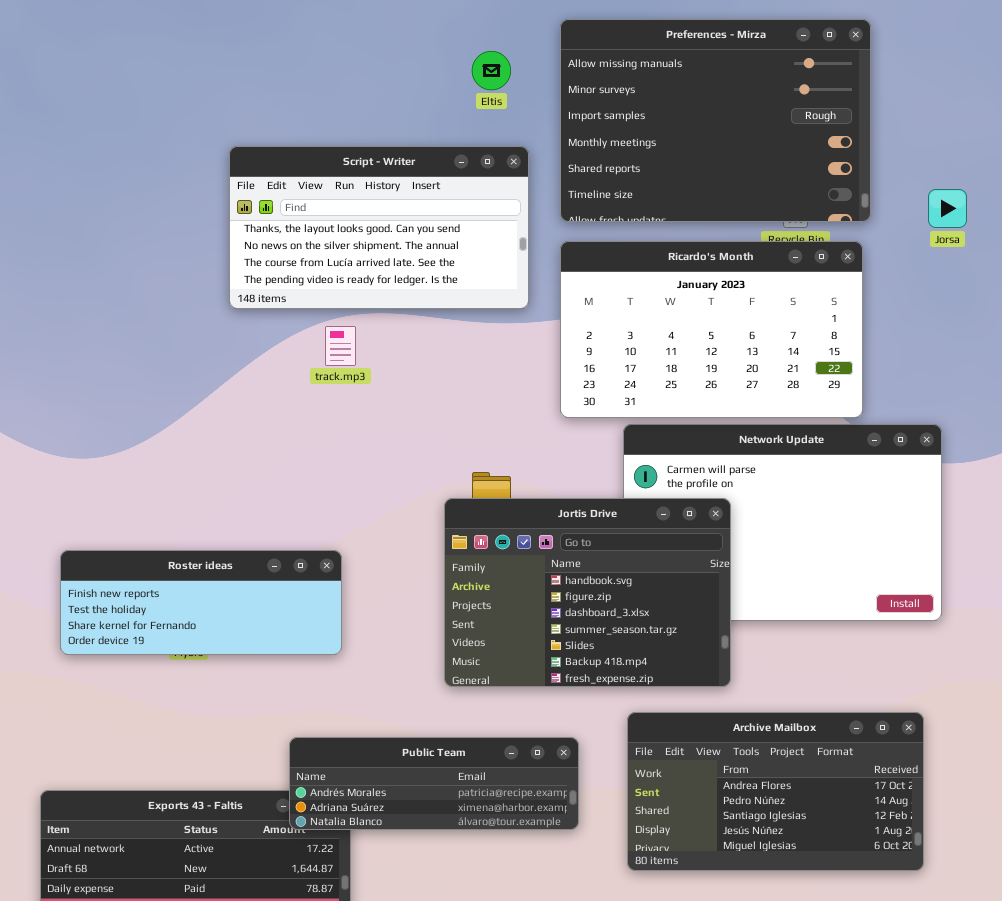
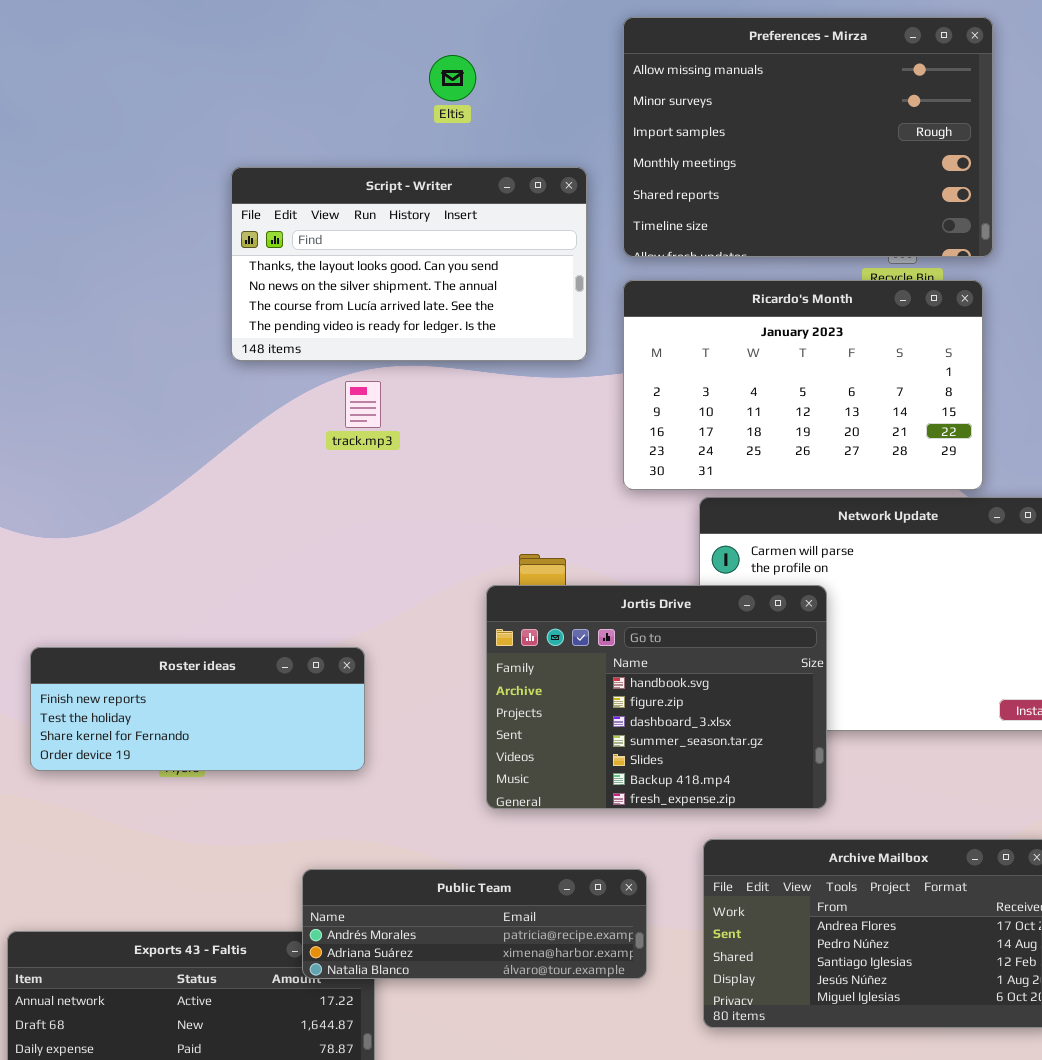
Eltis: [472,51,511,90] -> [429,55,476,101], moved

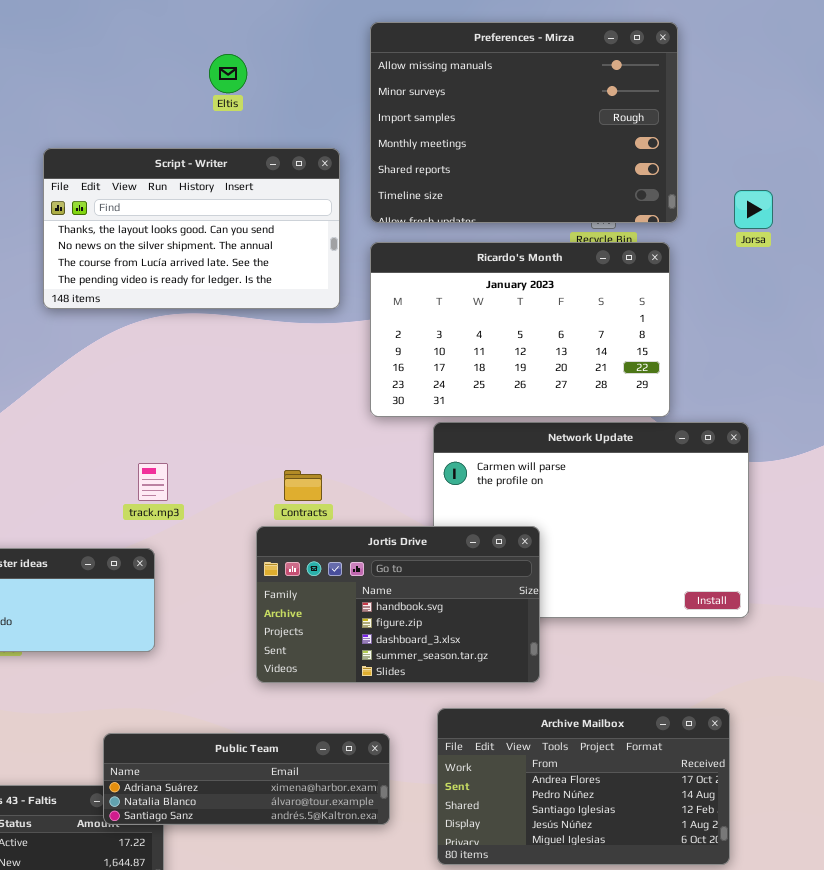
track.mp3: [345,381,381,428] -> [138,463,168,501], moved
Jortis Drive: [486,585,827,809] -> [256,526,540,683], resized
Public Team: [302,869,647,979] -> [103,733,390,825], scrolled down 1 row

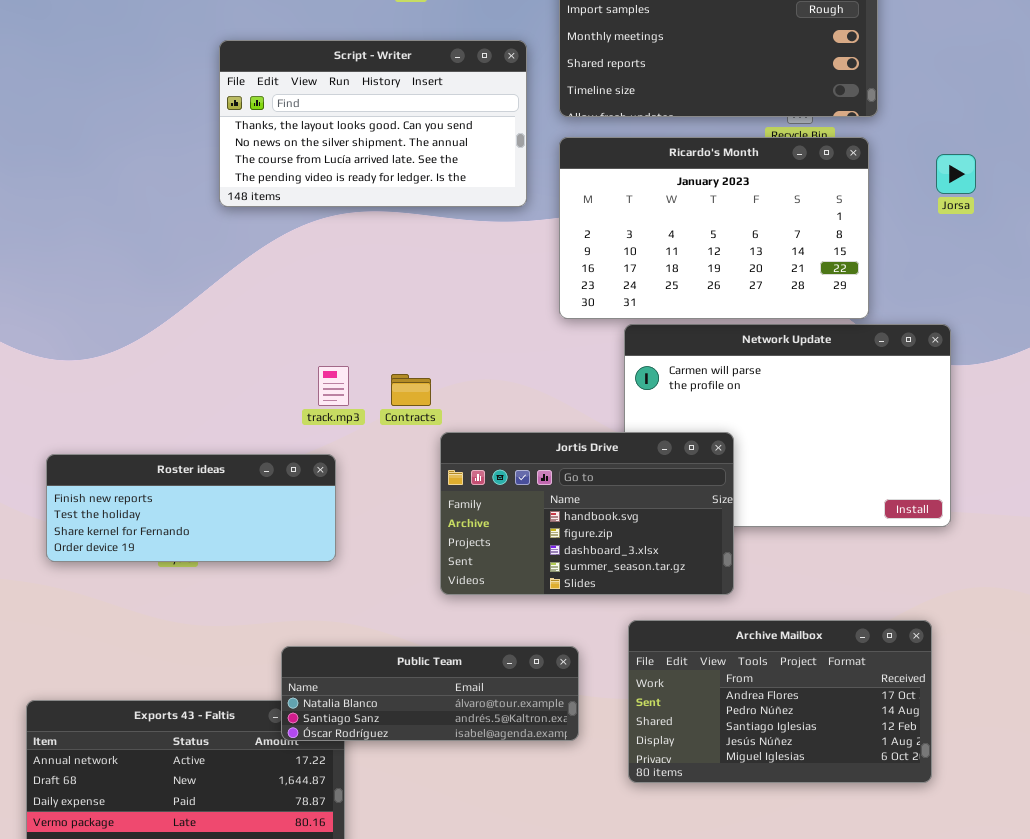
Jorsa: [734,190,773,229] -> [936,154,976,194], moved
Contracts: [284,470,322,501] -> [391,374,431,406], moved
Public Team: [103,733,390,825] -> [281,646,579,741], scrolled down 1 row

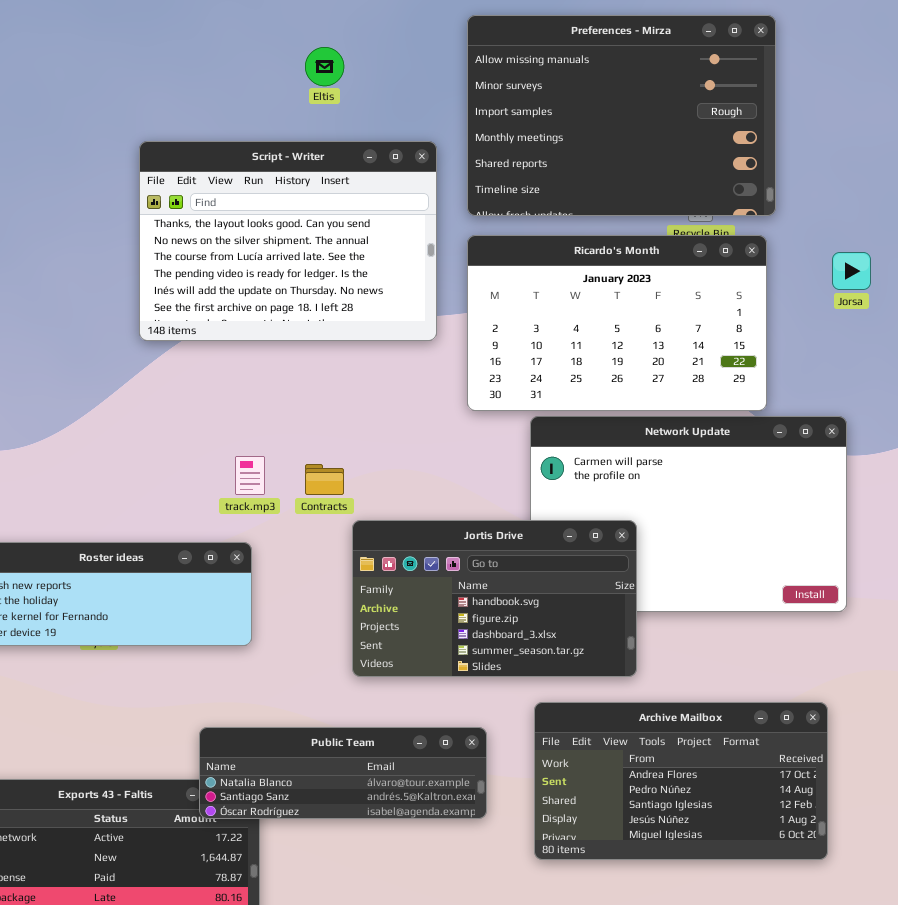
Script - Writer: [219,40,527,207] -> [139,141,437,341], resized

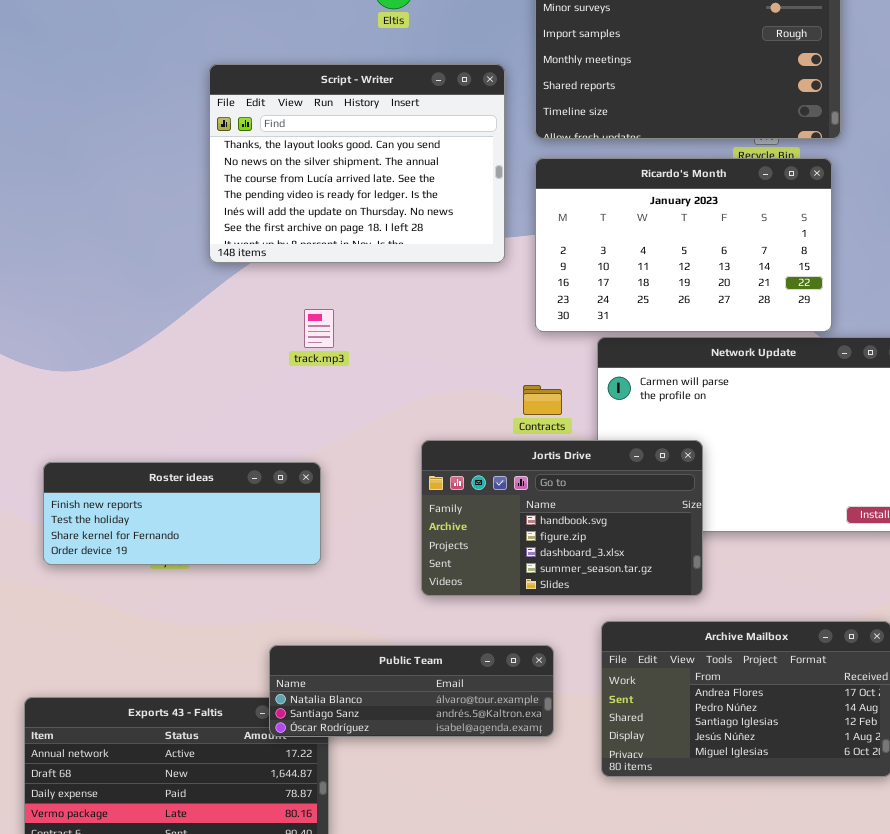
track.mp3: [235,456,265,495] -> [304,309,334,348], moved
Contracts: [305,464,344,495] -> [523,385,562,415], moved

